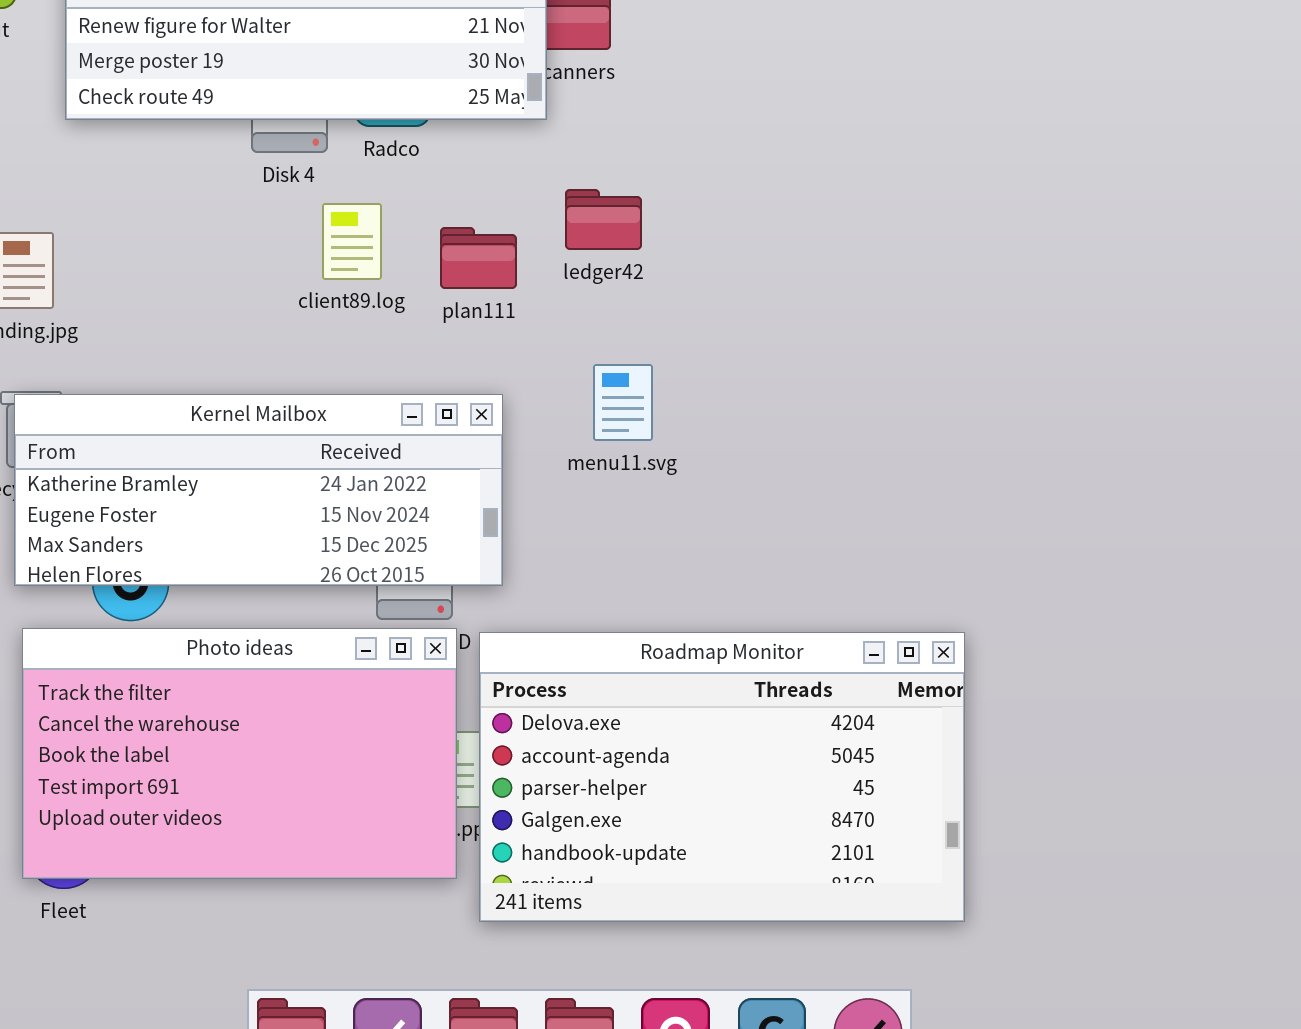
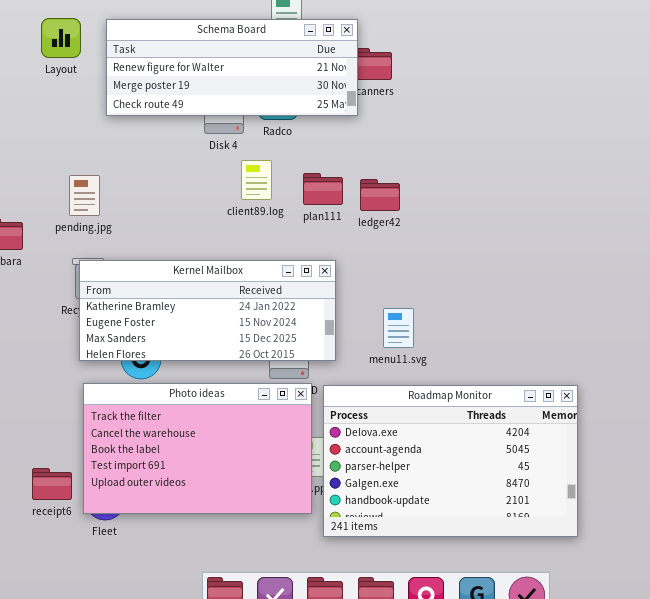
ledger42: [565,189,642,250] -> [360,179,400,211], moved
menu11.svg: [593,364,653,441] -> [383,308,414,348], moved

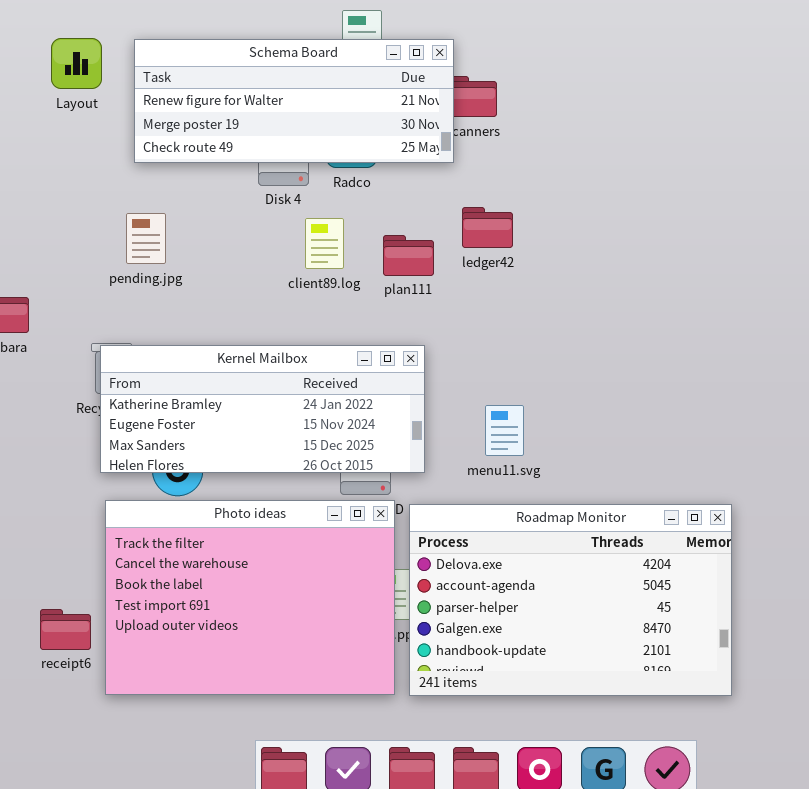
pending.jpg: [69,175,100,216] -> [126,213,166,264], moved
ledger42: [360,179,400,211] -> [462,207,513,248], moved
Photo ideas: [83,383,312,514] -> [105,500,395,695], resized

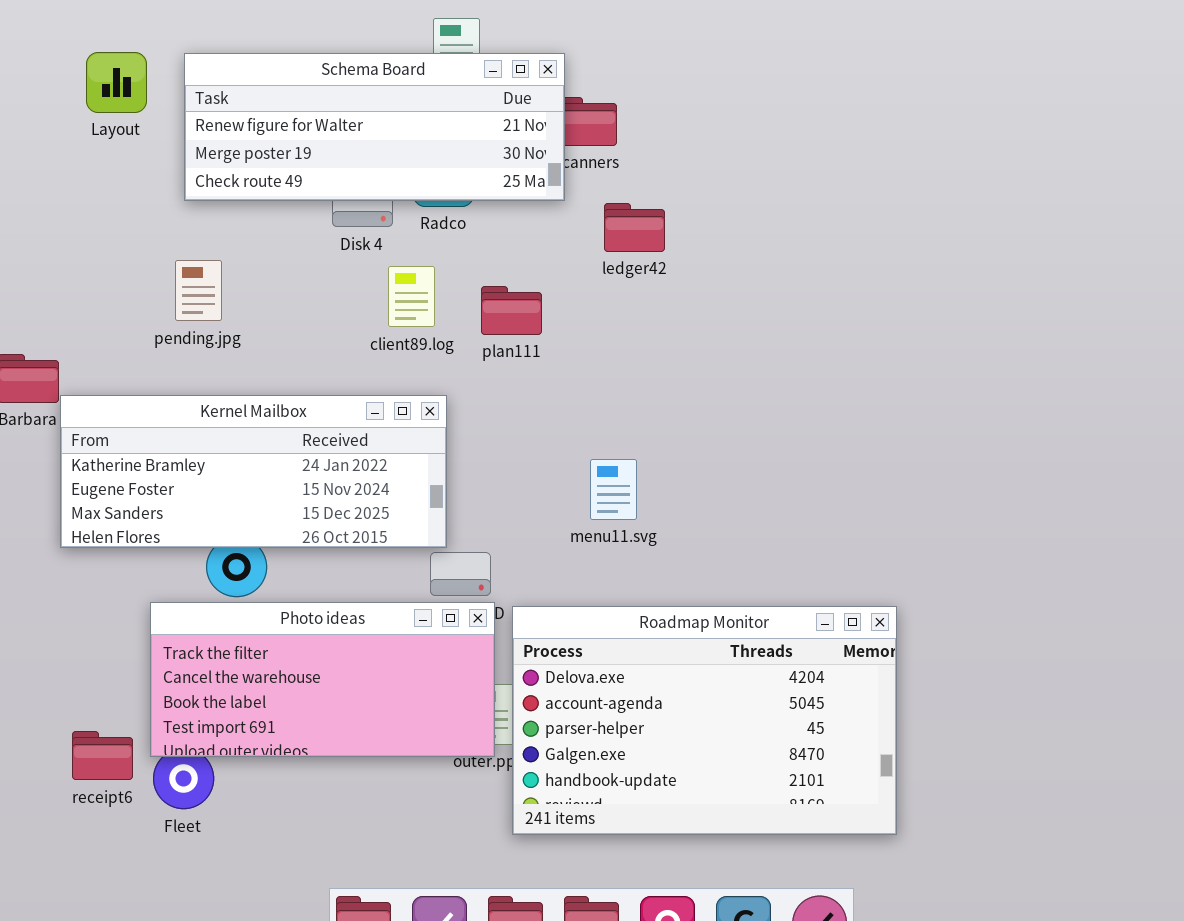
ledger42: [462,207,513,248] -> [604,203,665,252], moved
Kernel Mailbox: [100,345,425,473] -> [60,395,447,548], moved
menu11.svg: [485,405,524,456] -> [590,459,637,520], moved
Photo ideas: [105,500,395,695] -> [150,602,495,757], resized

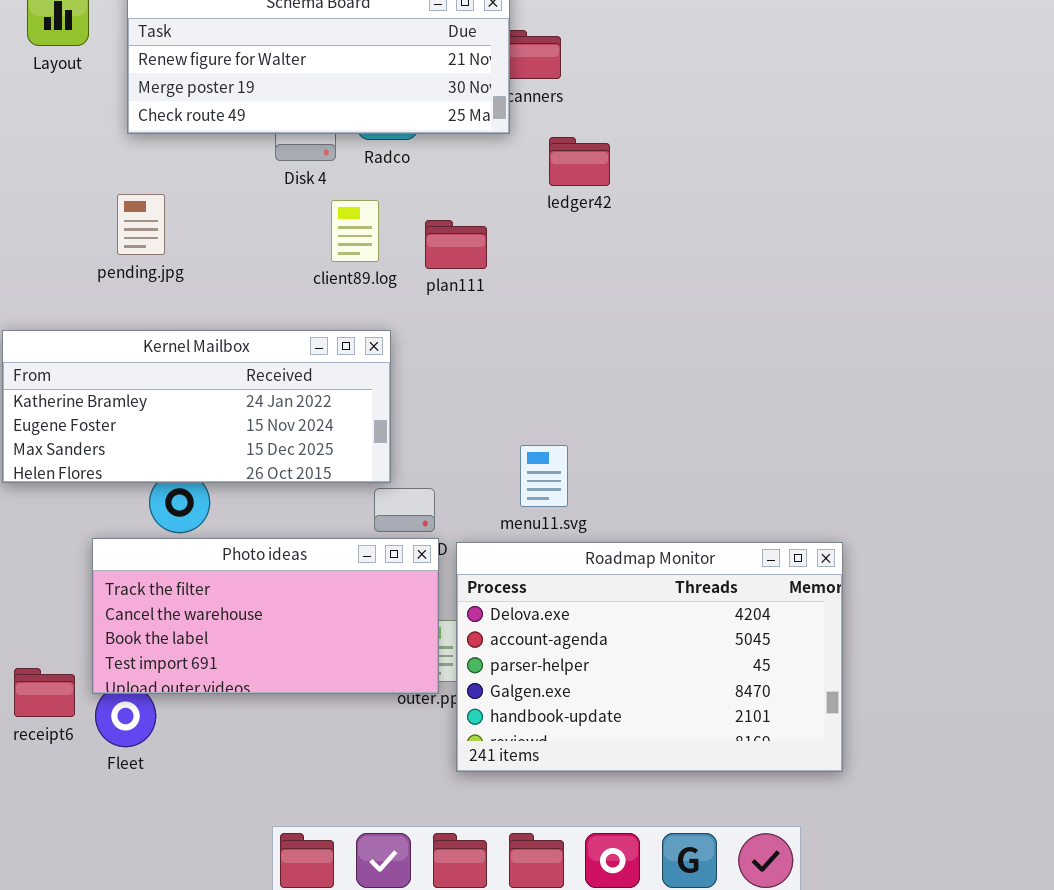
menu11.svg: [590,459,637,520] -> [520,445,568,507], moved

